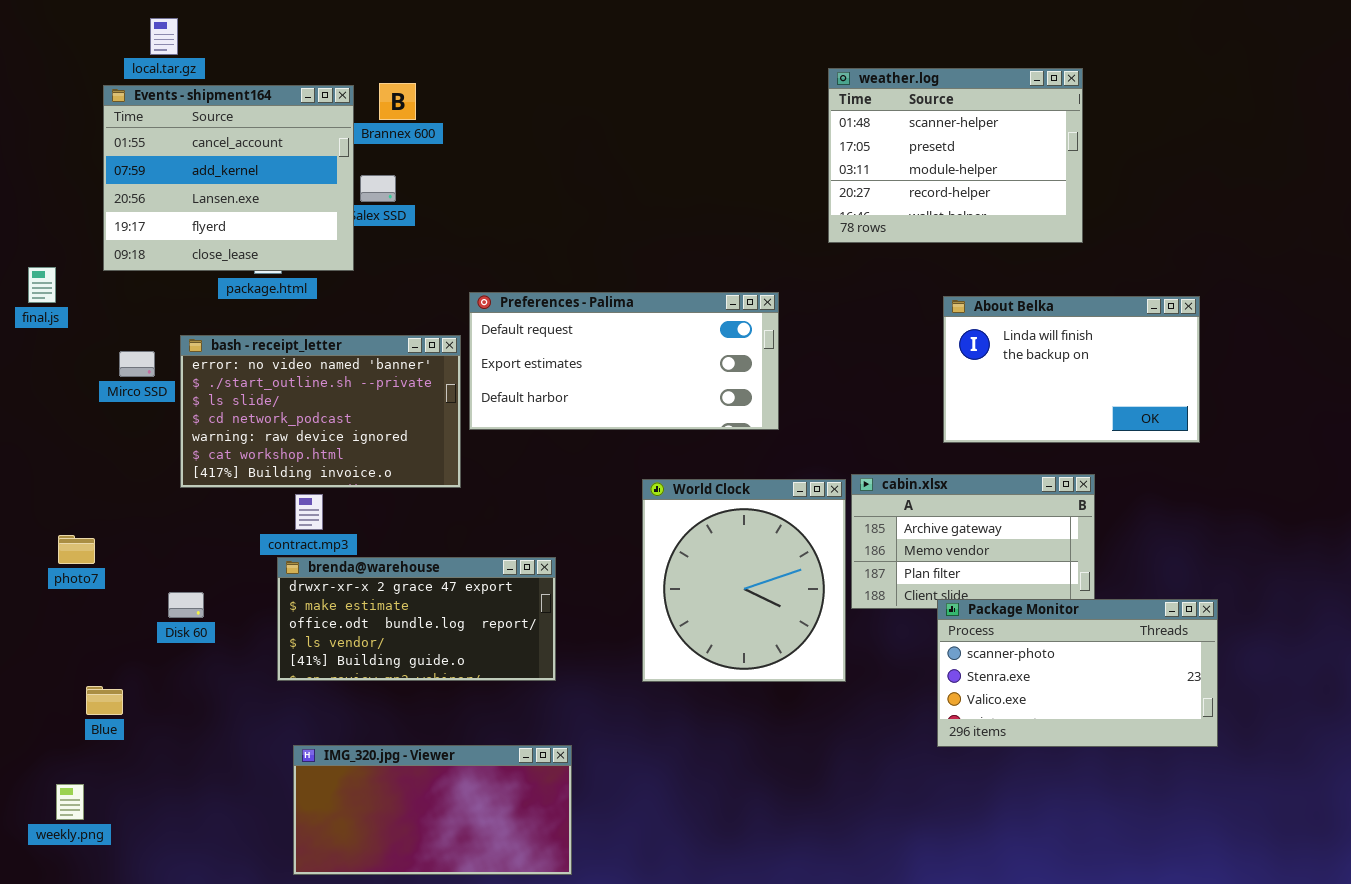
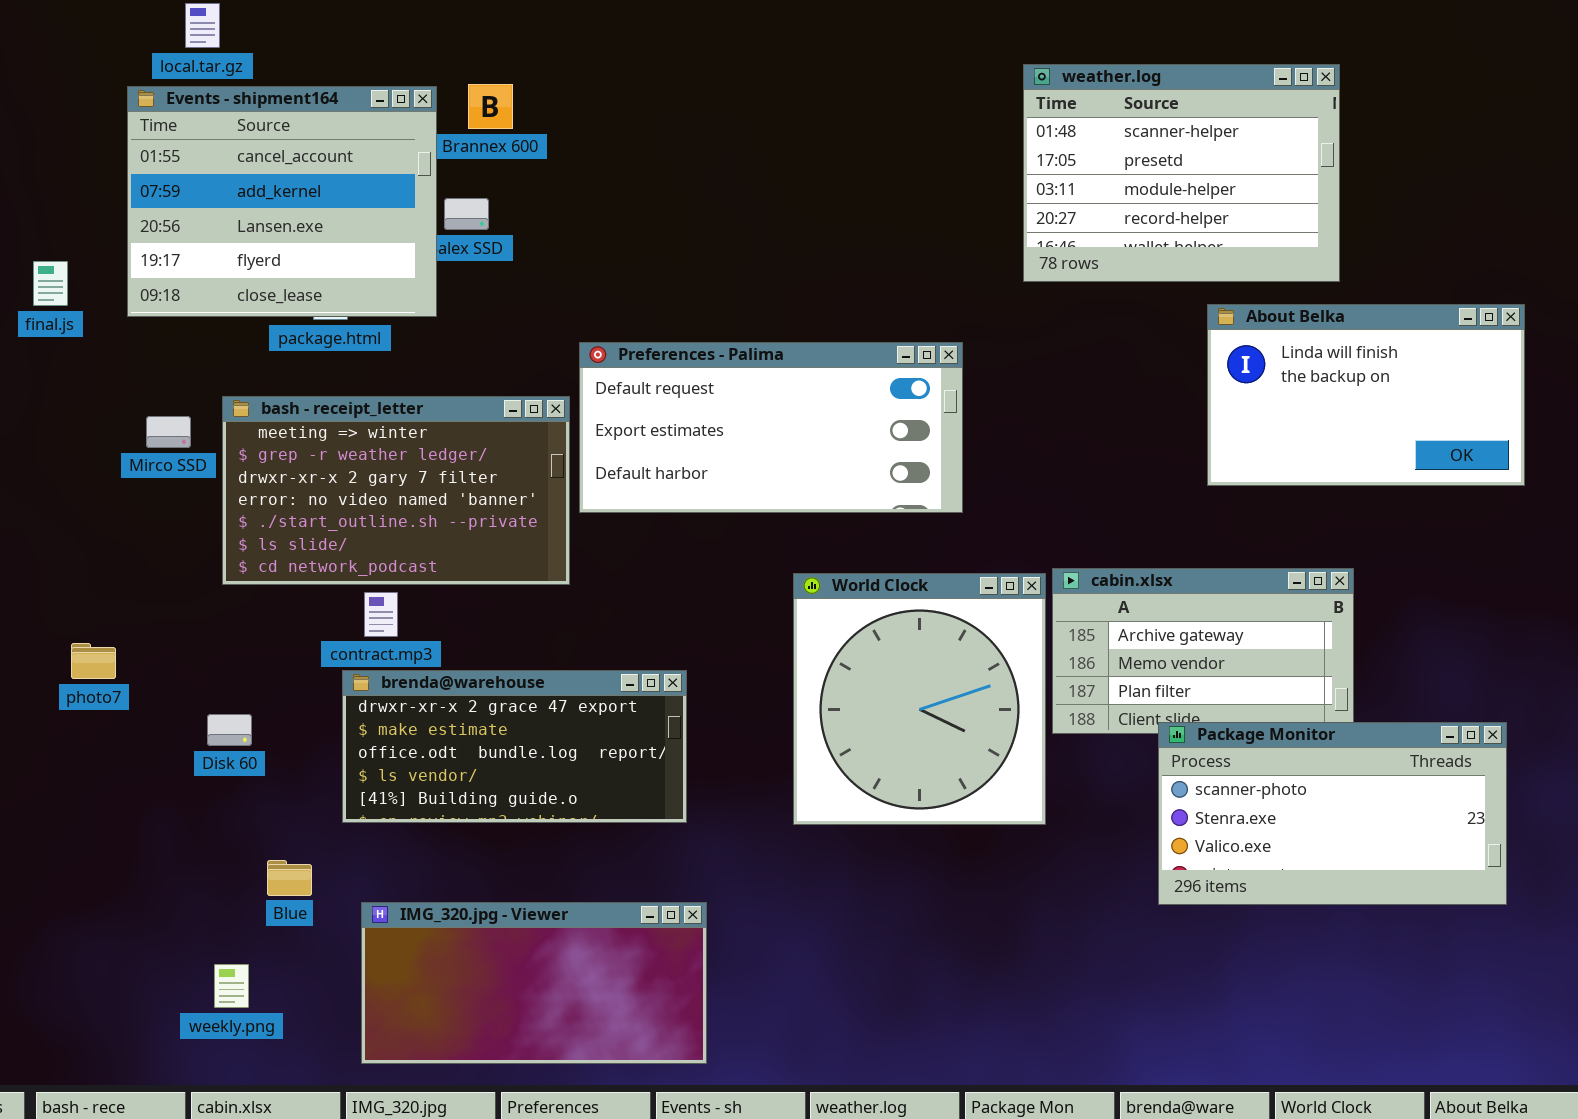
final.js: [28,267,56,303] -> [33,261,68,306], moved
About Belka: [943,296,1200,443] -> [1207,304,1525,486], moved
bash - receipt_letter: [180,335,461,488] -> [222,396,570,585], scrolled up 3 rows
Blue: [86,686,123,715] -> [267,860,312,896], moved
weekly.png: [56,784,84,820] -> [214,964,249,1008], moved

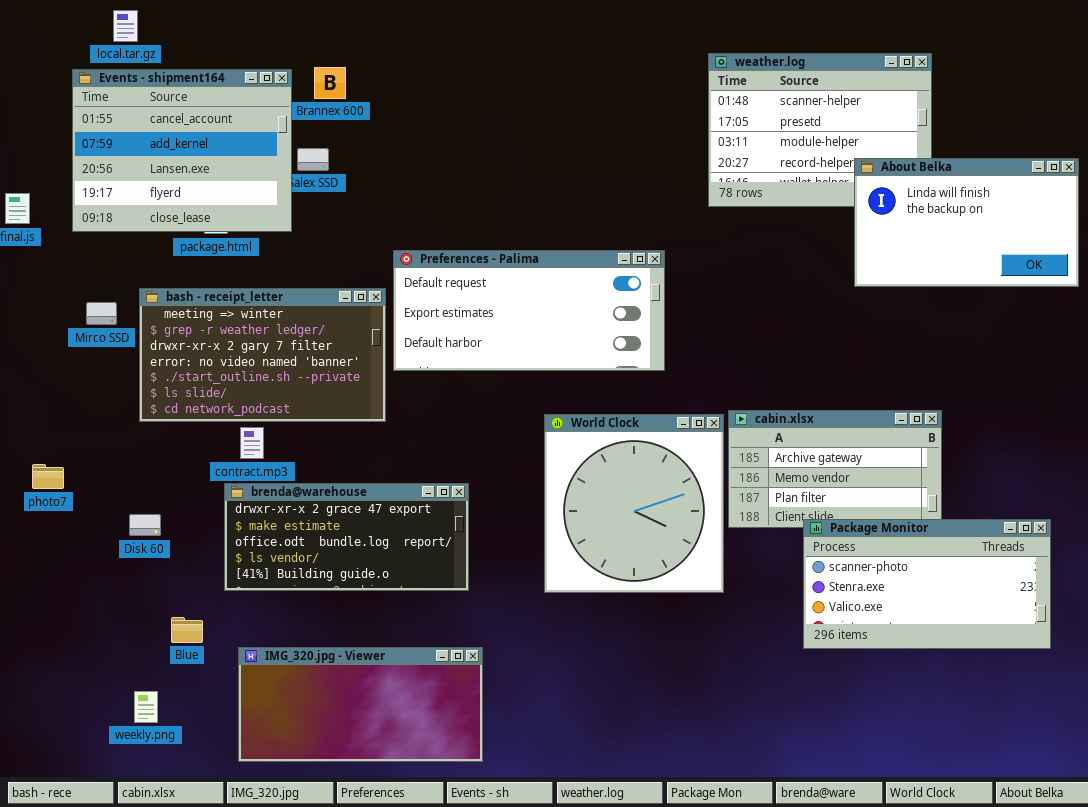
About Belka: [1207,304,1525,486] -> [854,158,1079,287], moved

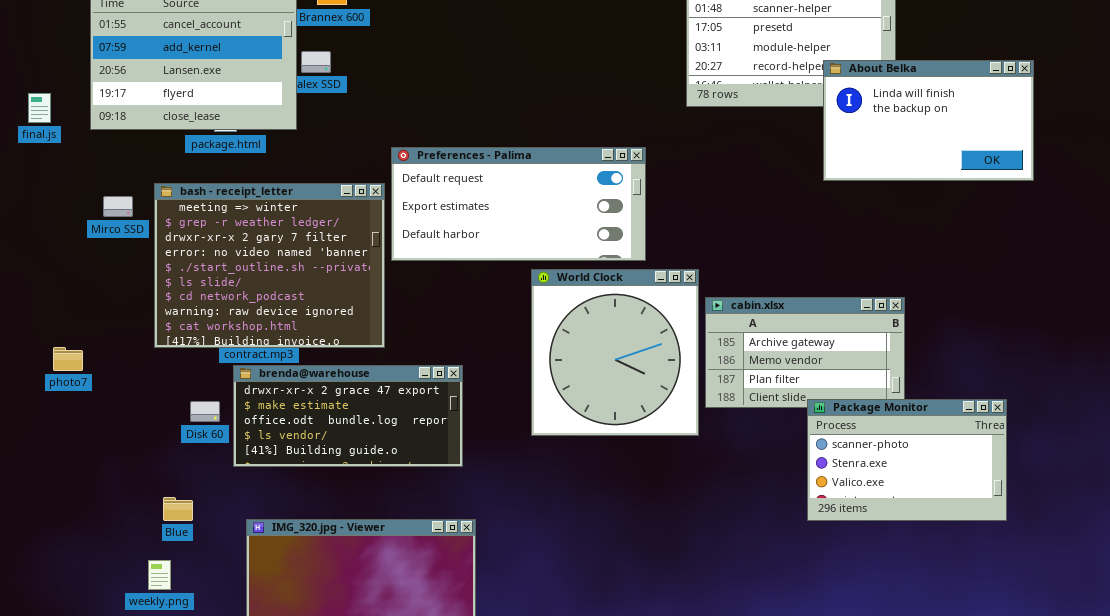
bash - receipt_letter: [139,288,386,422] -> [154,183,385,348], resized
World Clock: [544,414,724,593] -> [531,269,699,436], moved
Disk 60: [129,514,161,536] -> [190,401,220,422], moved
Package Monitor: [803,519,1051,649] -> [807,399,1007,521], resized
Blue: [171,617,203,643] -> [163,497,193,521], moved

